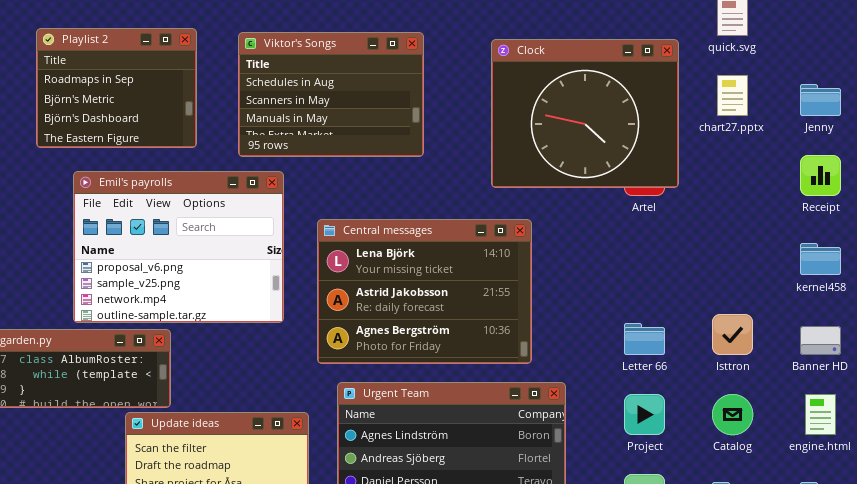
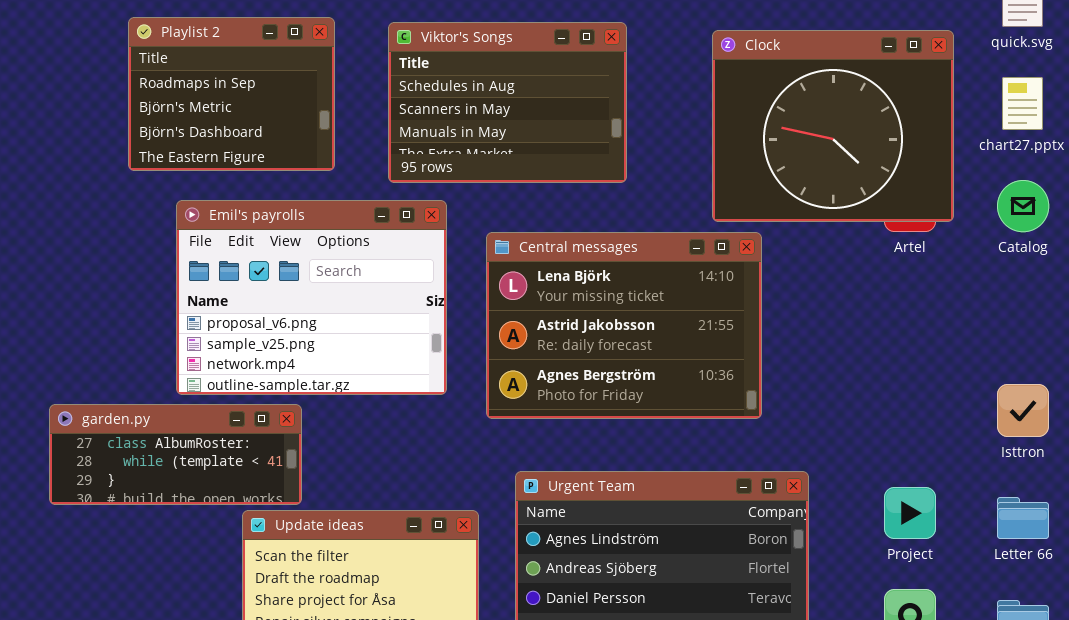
Central messages: [317,219,532,364] -> [486,232,762,419], moved
Letter 66: [624,323,665,355] -> [997,497,1049,539], moved
Catalog: [712,394,753,435] -> [997,180,1049,232], moved

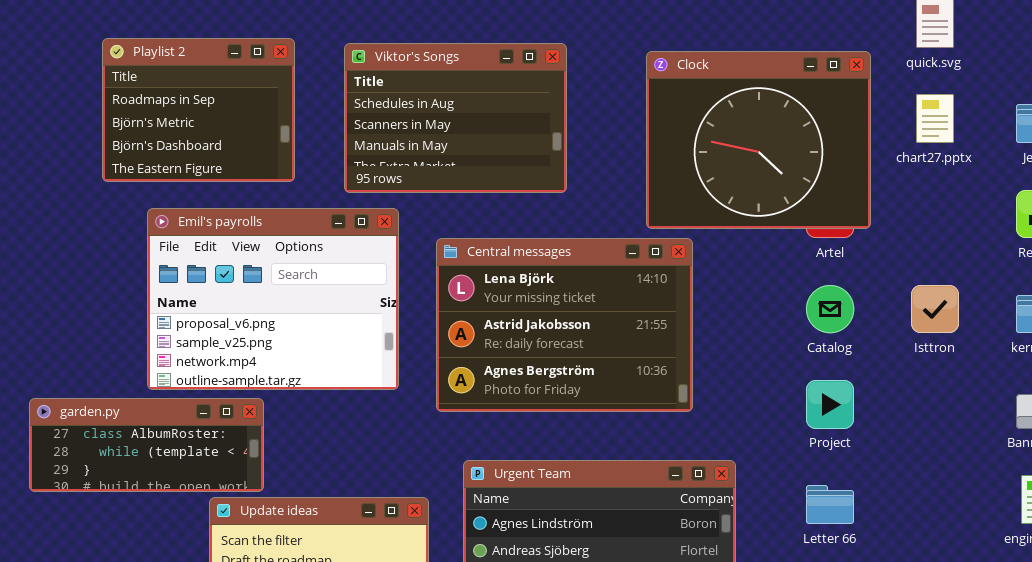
Catalog: [997,180,1049,232] -> [806,285,854,333], moved
Isttron: [997,384,1049,437] -> [911,285,959,333], moved
Project: [884,487,936,539] -> [806,380,854,429], moved
Letter 66: [997,497,1049,539] -> [806,485,854,524], moved

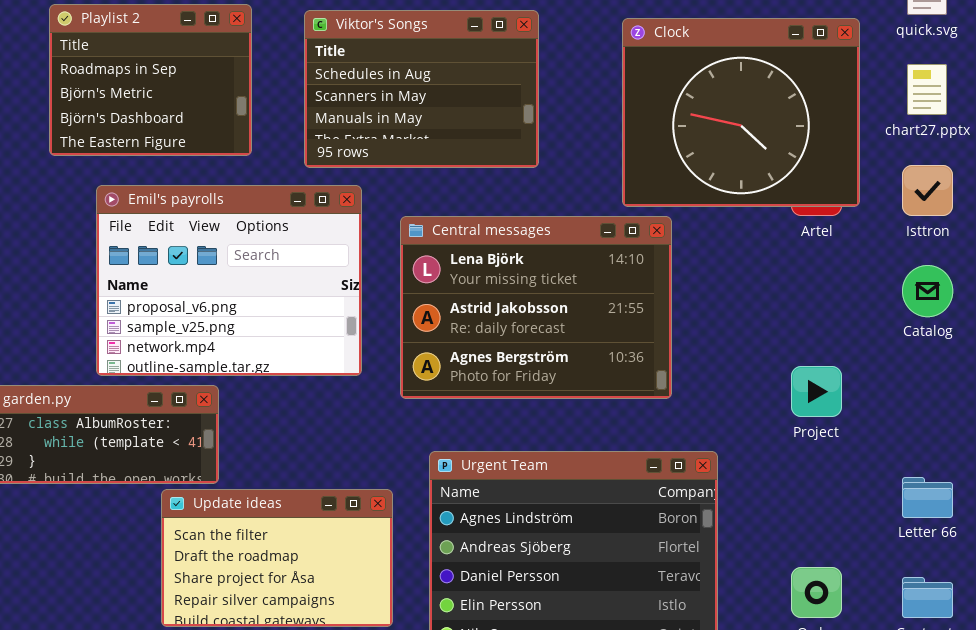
Catalog: [806,285,854,333] -> [902,265,953,317], moved
Isttron: [911,285,959,333] -> [902,165,953,216], moved
Letter 66: [806,485,854,524] -> [902,477,953,518], moved

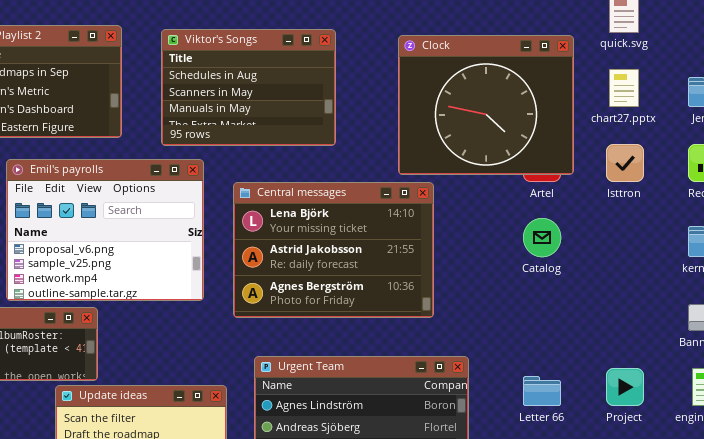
Catalog: [902,265,953,317] -> [523,218,561,257], moved
Project: [791,366,842,417] -> [606,368,644,406], moved
Letter 66: [902,477,953,518] -> [523,376,561,406], moved

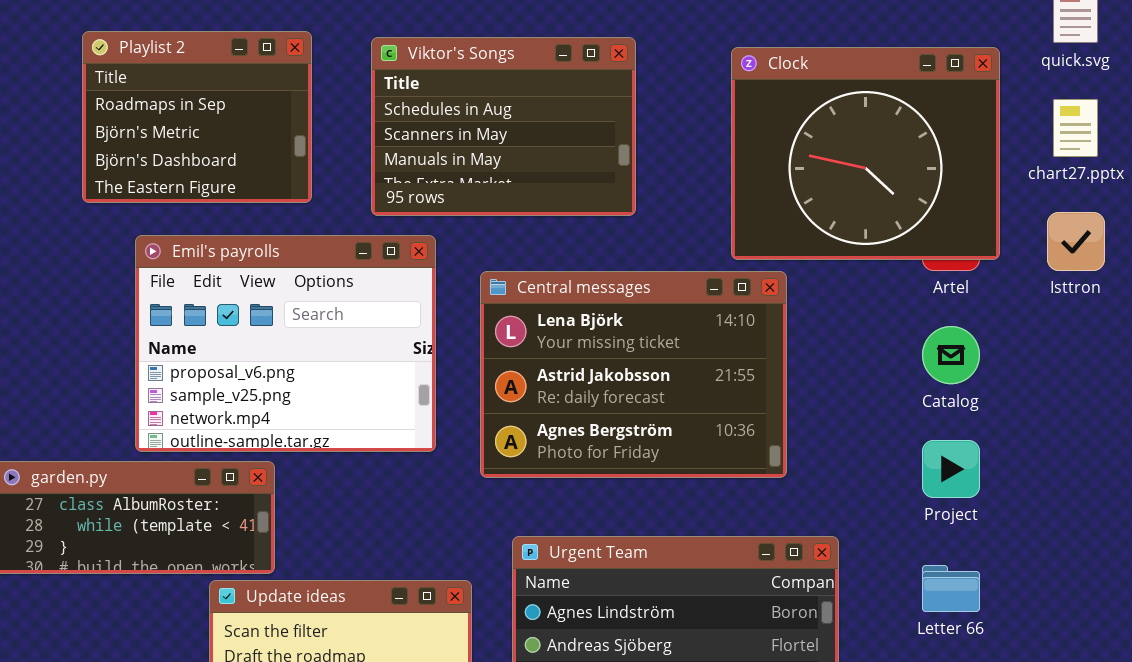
Project: [606,368,644,406] -> [922,440,980,498], moved

